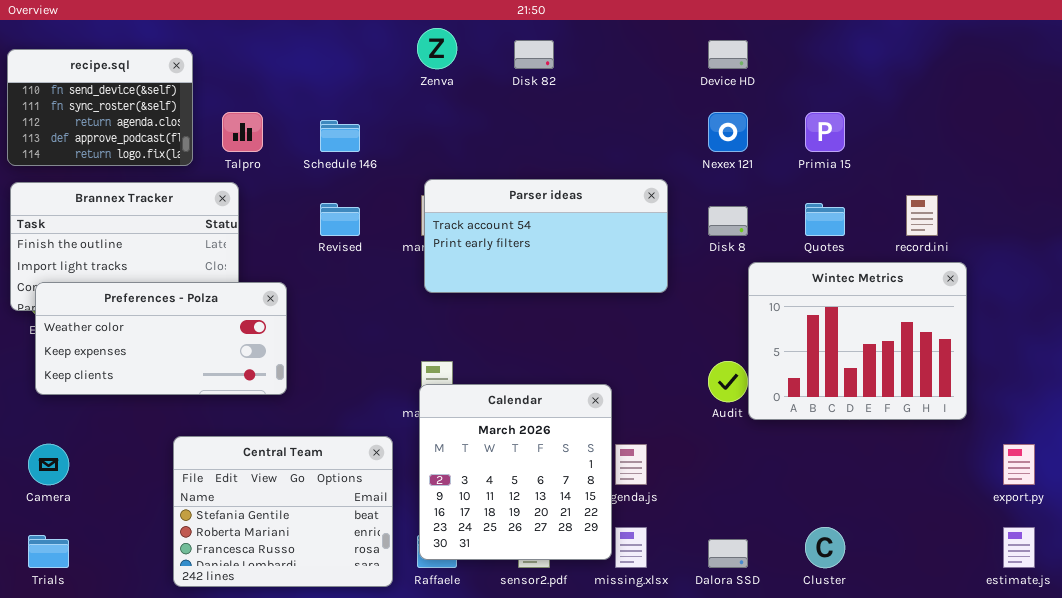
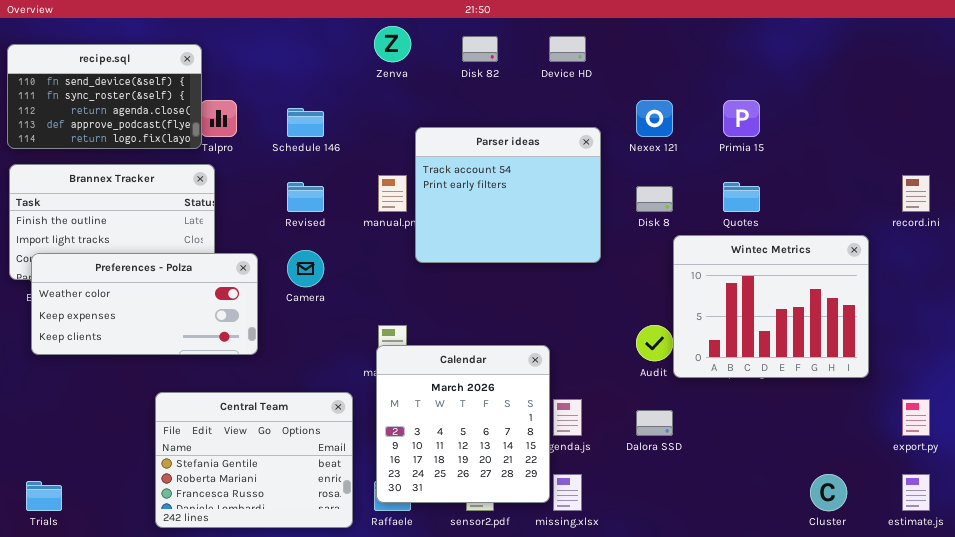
Device HD: [708,40,748,69] -> [549,36,586,62], moved
recipe.sql: [7,49,193,166] -> [7,44,202,149], resized
Parser ideas: [424,179,668,293] -> [415,127,601,263], resized
record.ini: [906,195,938,236] -> [902,175,930,212], moved
Camera: [28,444,69,485] -> [287,250,324,287], moved
Cluster: [805,527,845,568] -> [810,474,847,511], moved
Dalora SSD: [708,539,748,568] -> [636,410,673,436], moved

